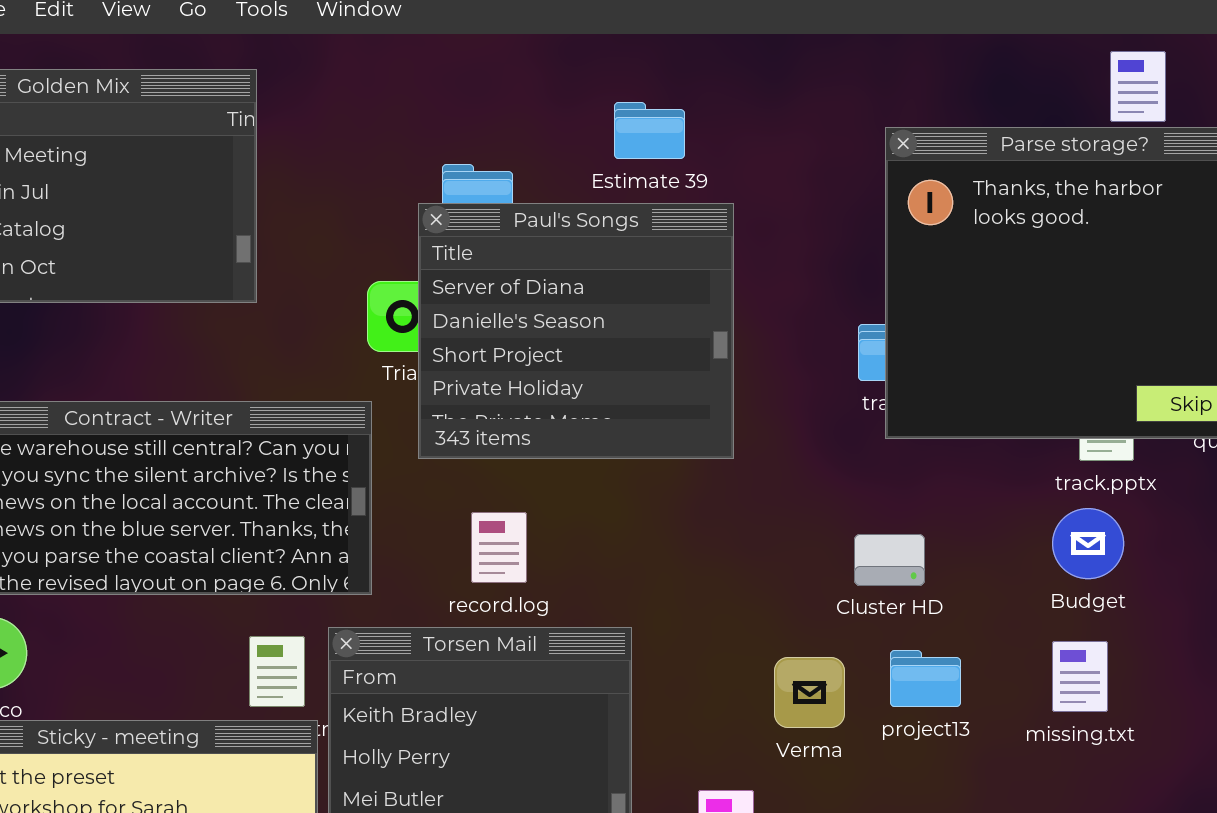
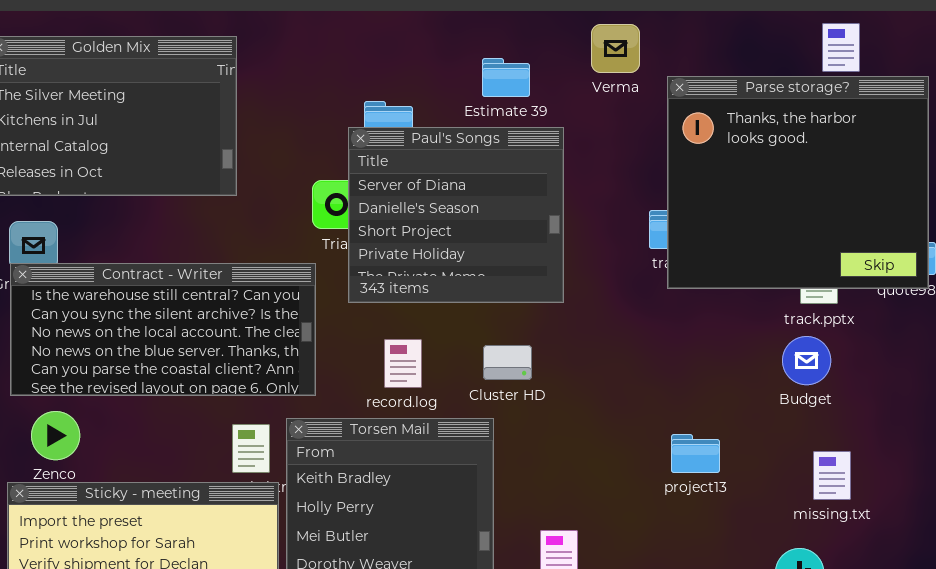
Cluster HD: [854,534,925,586] -> [483,345,532,380], moved
missing.txt: [1052,641,1108,712] -> [813,451,851,500], moved
Verma: [774,657,845,728] -> [591,24,640,73], moved

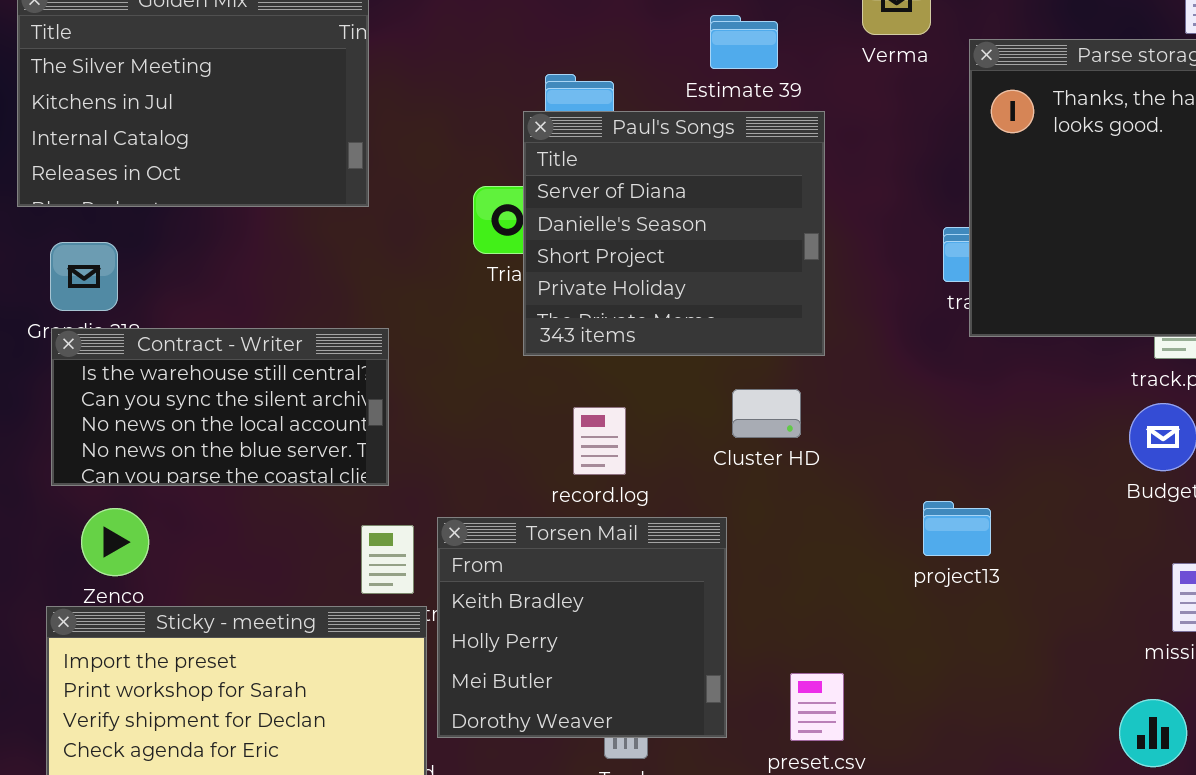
Contract - Writer: [10,263,316,396] -> [51,328,389,486], resized
Cluster HD: [483,345,532,380] -> [732,389,801,438], moved
project13: [671,434,720,473] -> [923,501,991,556], moved

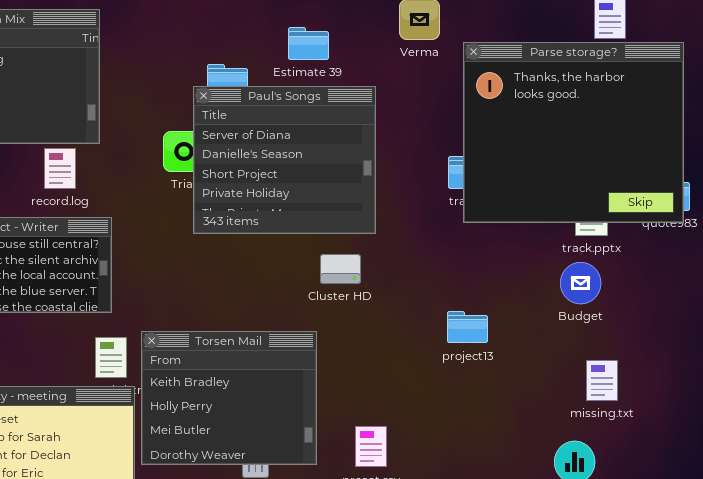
Estimate 39: [710,15,778,69] -> [288,27,329,60], moved
record.log: [573,407,626,475] -> [44,148,76,189], moved
project13: [923,501,991,556] -> [447,311,488,343], moved

